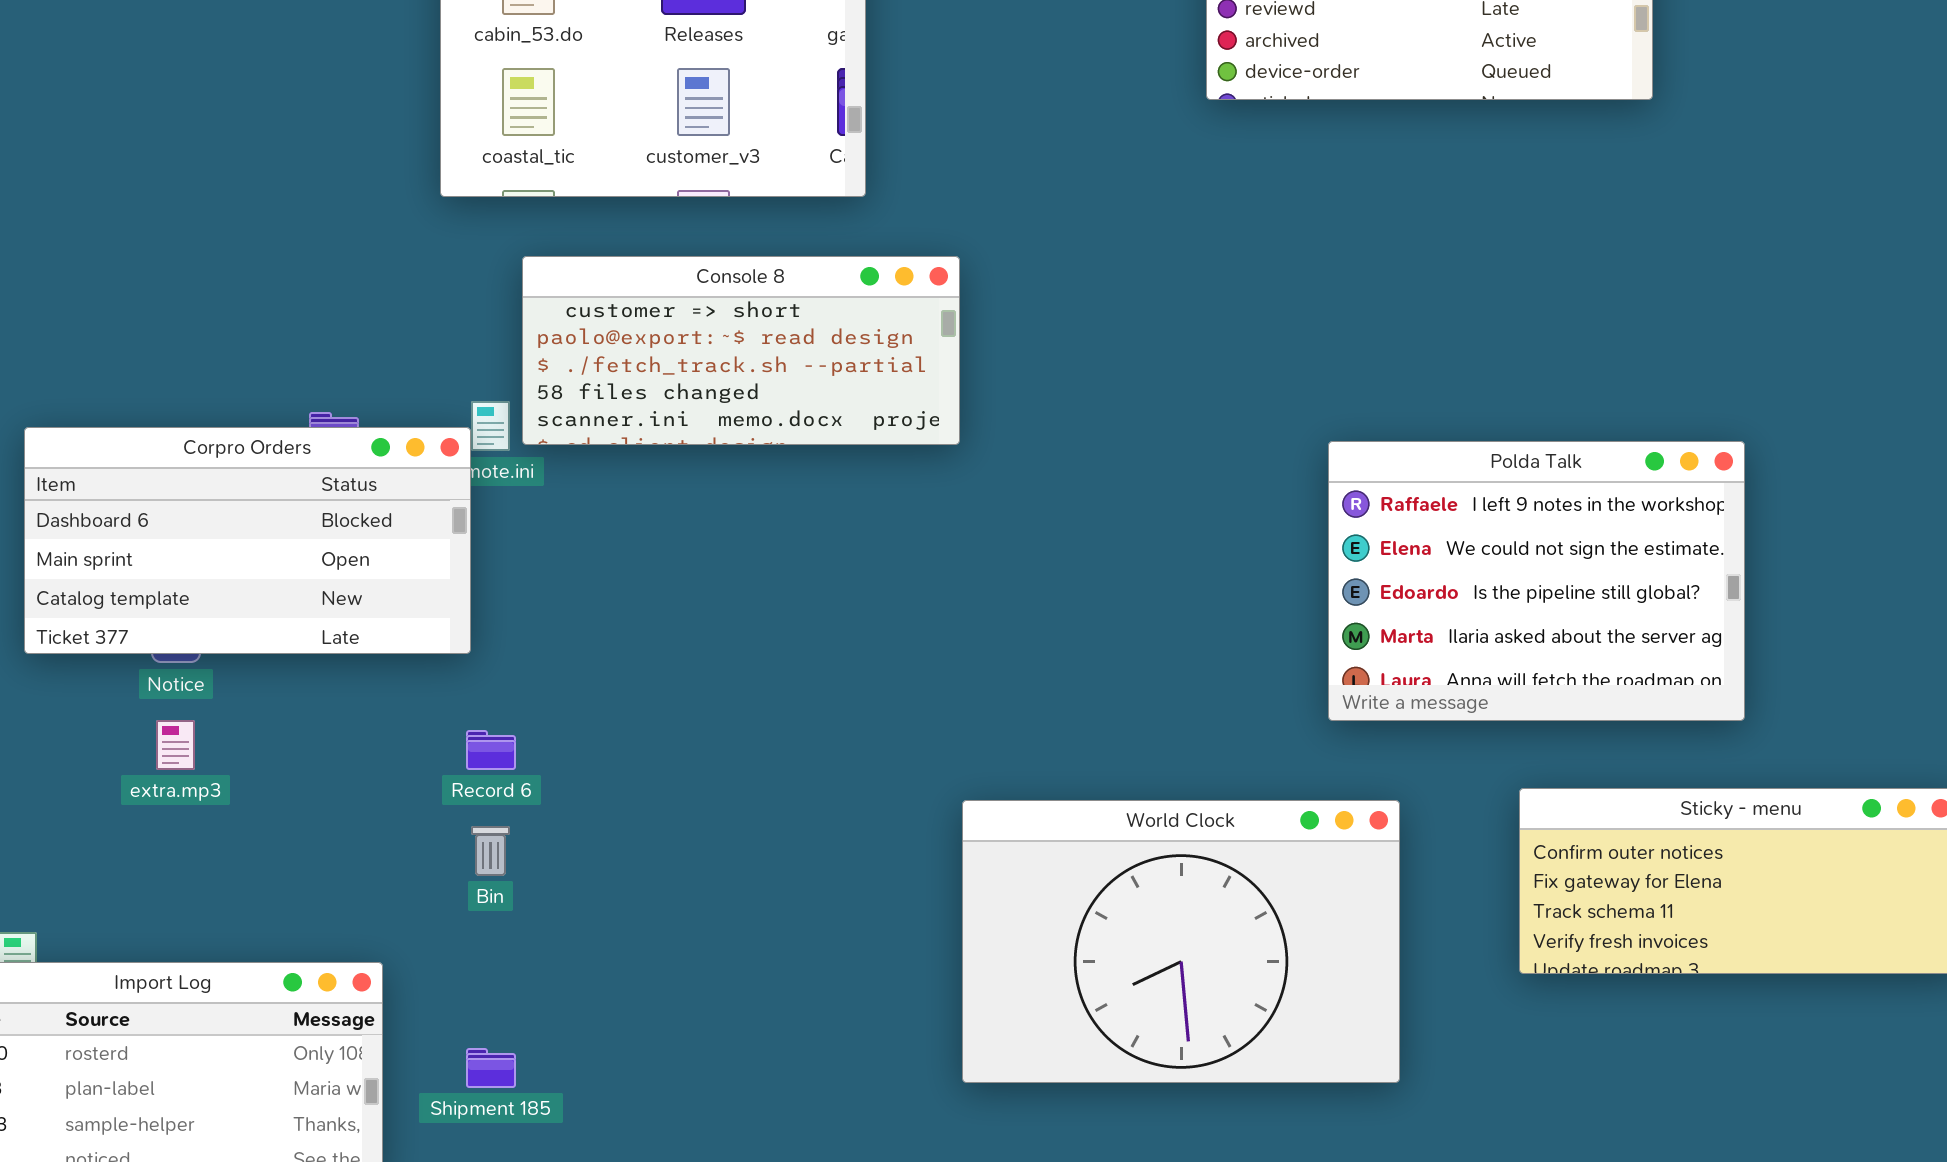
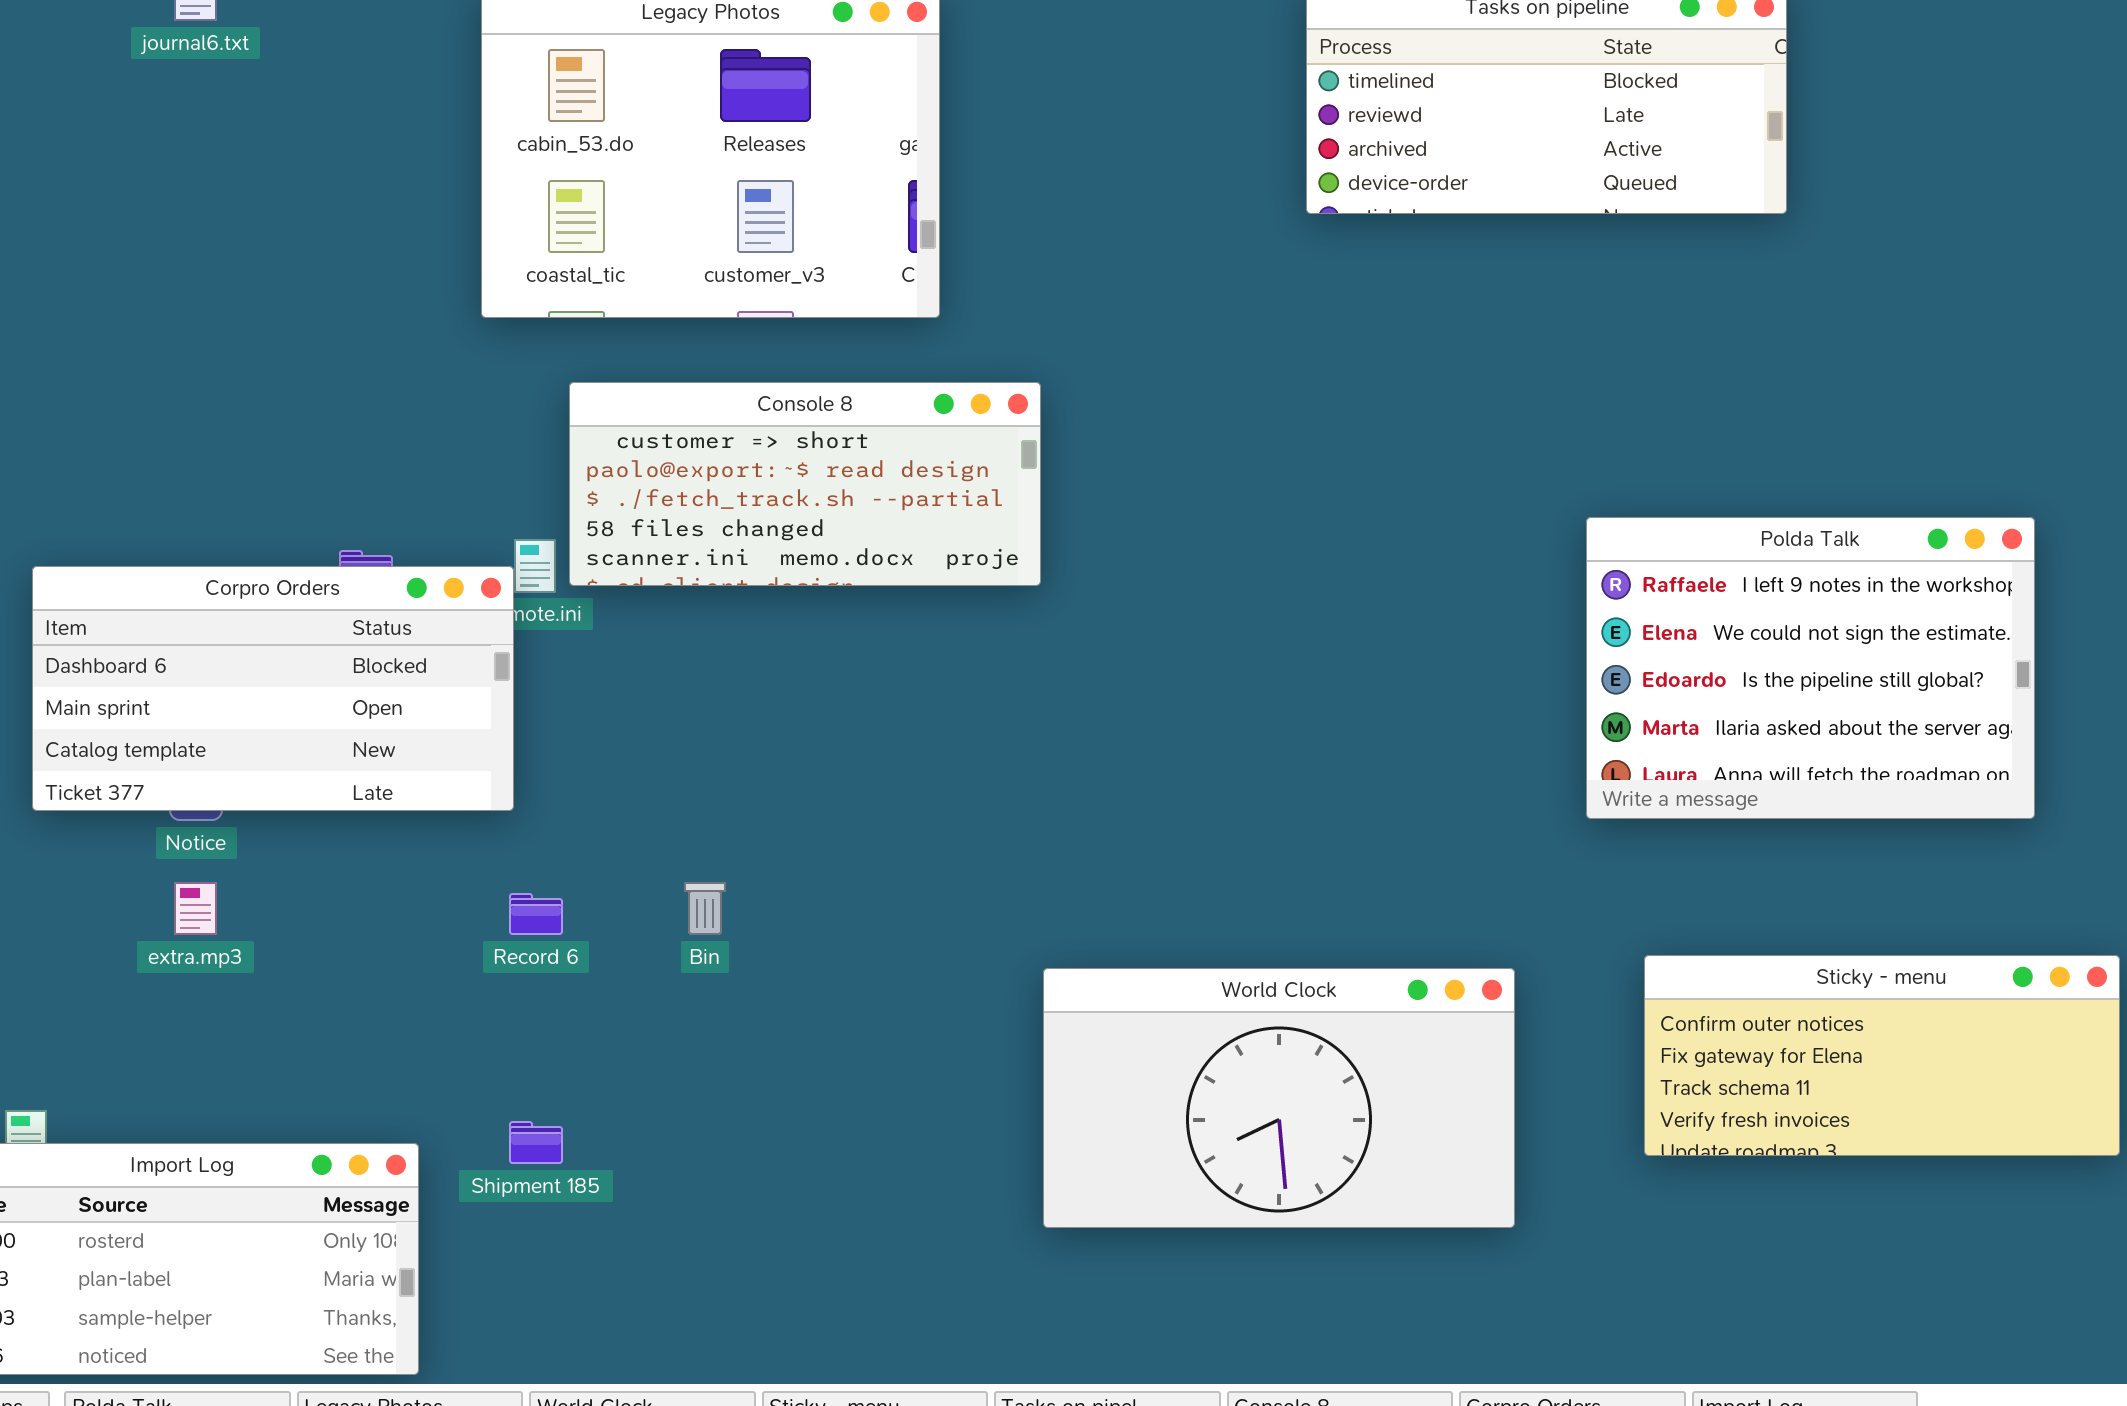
Polda Talk: [1328,441,1745,721] -> [1586,517,2035,819], moved
World Clock: [962,800,1400,1083] -> [1043,968,1515,1228], resized
Bin: [471,826,510,876] -> [684,882,726,935], moved
Shipment 185: [466,1048,516,1088] -> [509,1121,563,1164], moved

